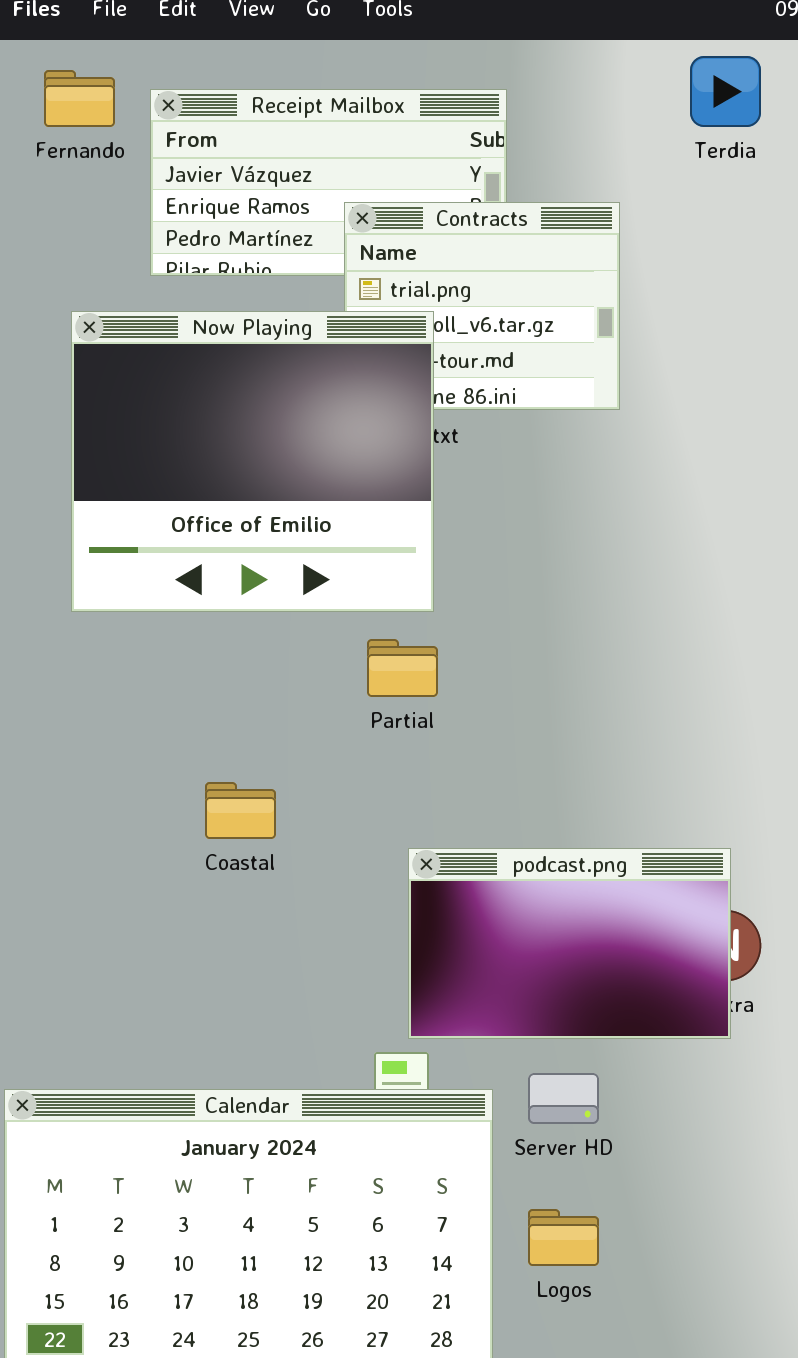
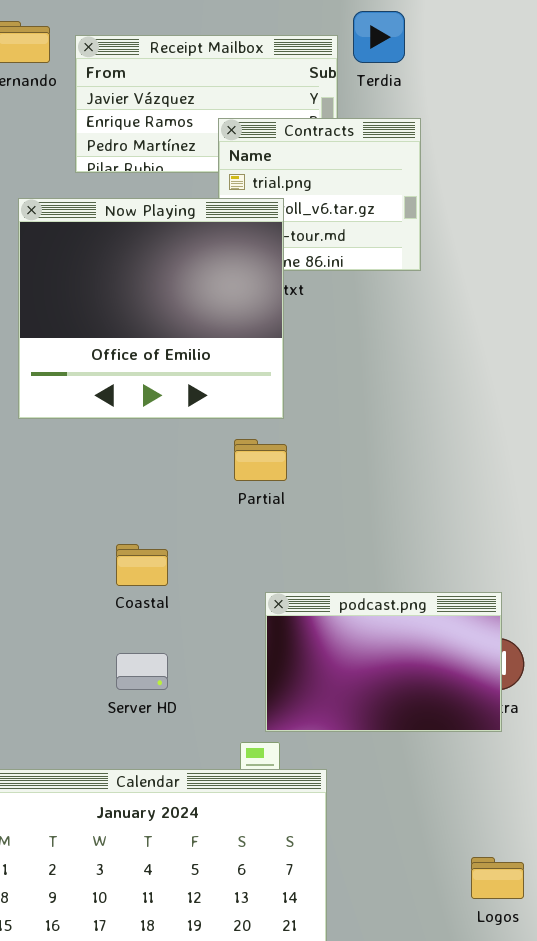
Terdia: [690,56,761,127] -> [353,11,405,63], moved
Server HD: [528,1073,599,1124] -> [116,653,168,690], moved
Logos: [528,1209,599,1266] -> [471,857,524,899], moved

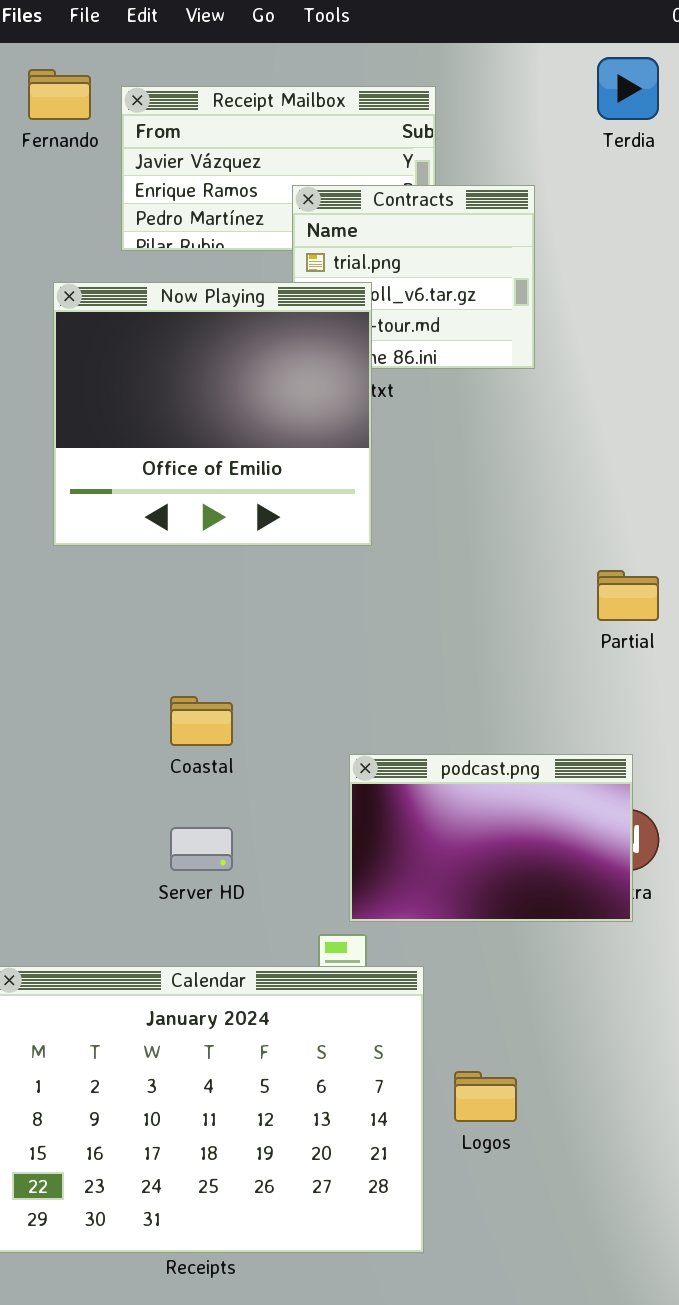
Terdia: [353,11,405,63] -> [597,57,659,120], moved
Partial: [234,439,287,481] -> [597,570,659,621], moved
Logos: [471,857,524,899] -> [454,1071,517,1122], moved

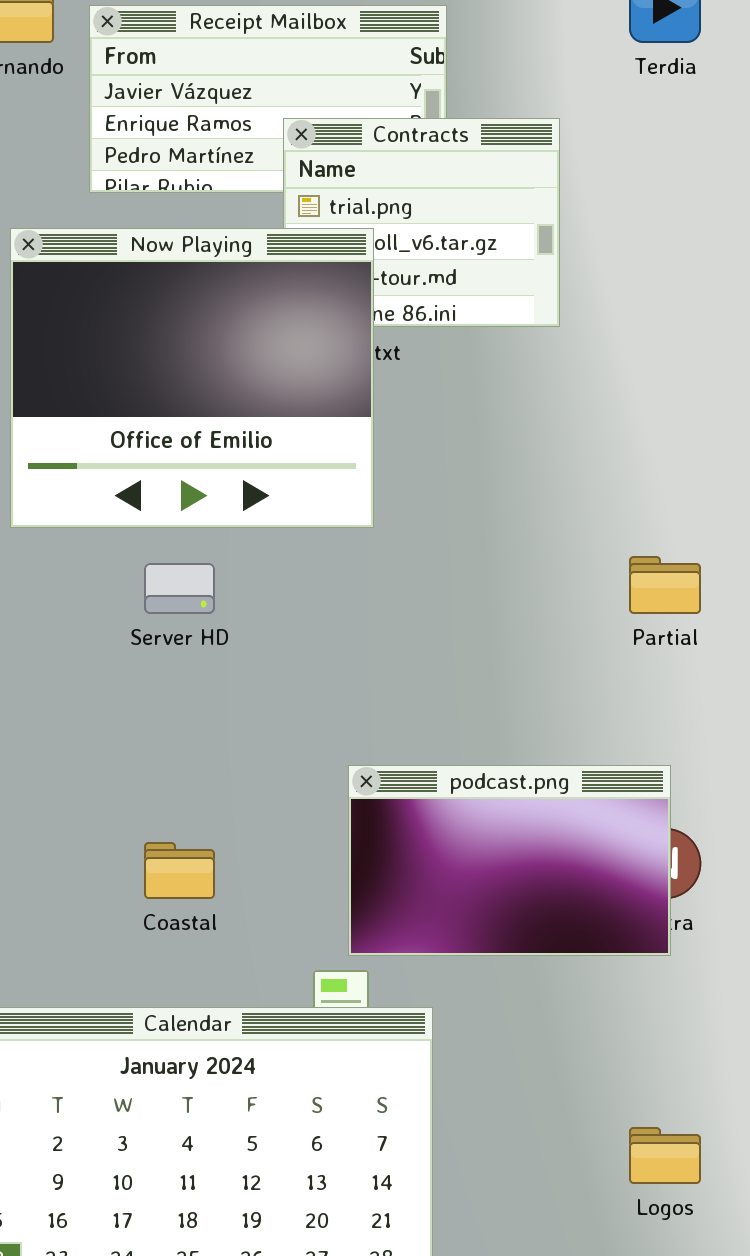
Coastal: [170,696,233,746] -> [144,842,215,899], moved
Server HD: [170,827,233,871] -> [144,563,215,614], moved
Logos: [454,1071,517,1122] -> [629,1127,701,1184], moved

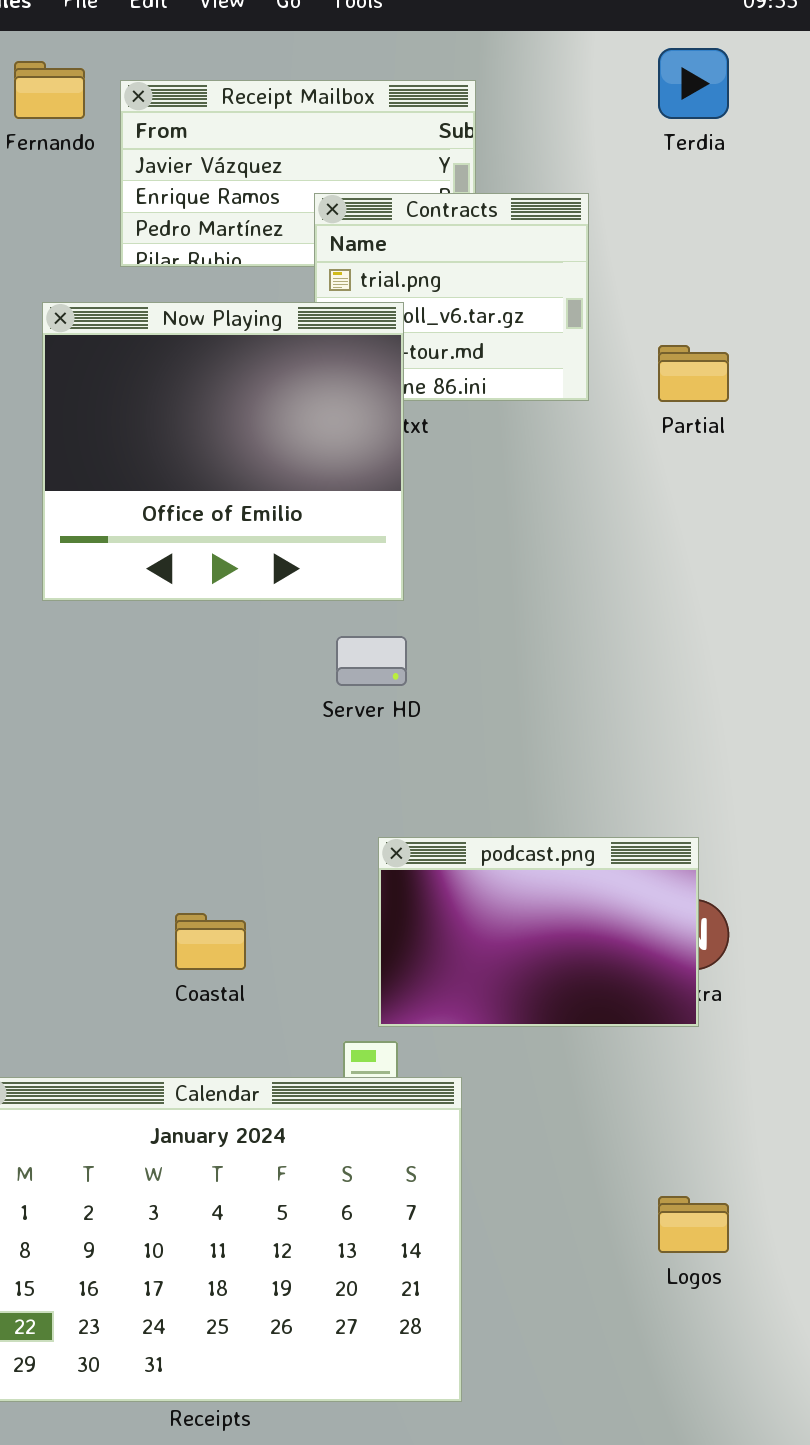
Partial: [629,556,701,614] -> [658,345,729,402], moved
Server HD: [144,563,215,614] -> [336,636,407,686], moved

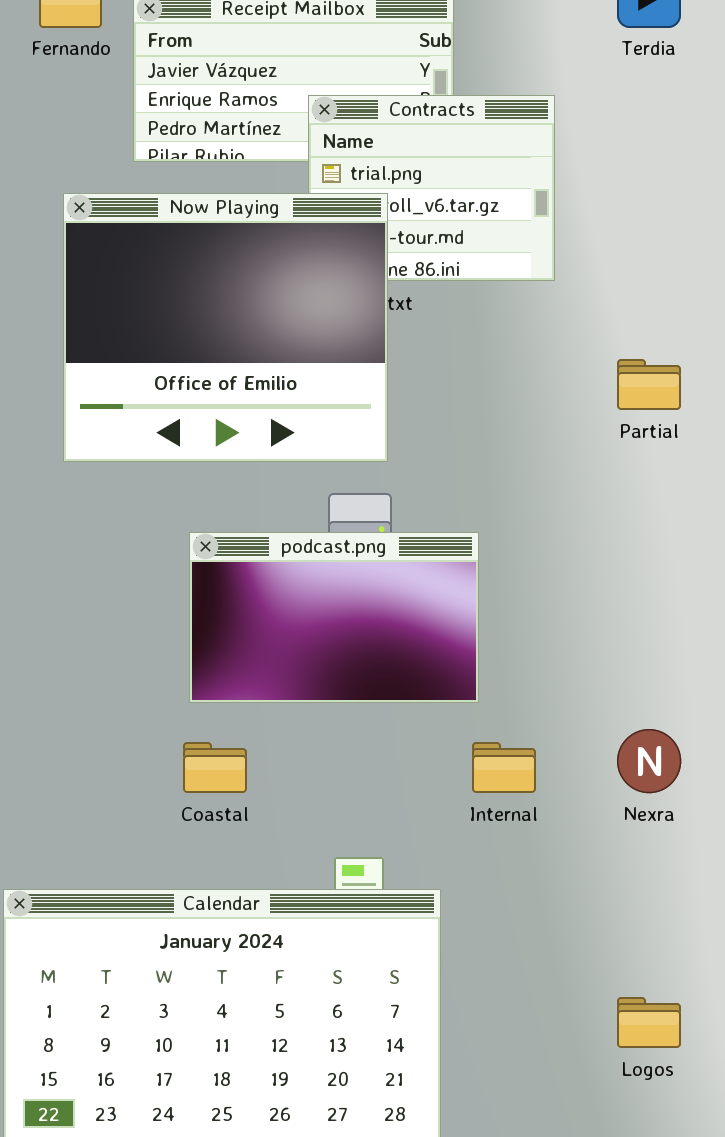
Partial: [658,345,729,402] -> [617,359,681,410], moved
podcast.png: [378,837,699,1027] -> [189,532,479,703], moved

